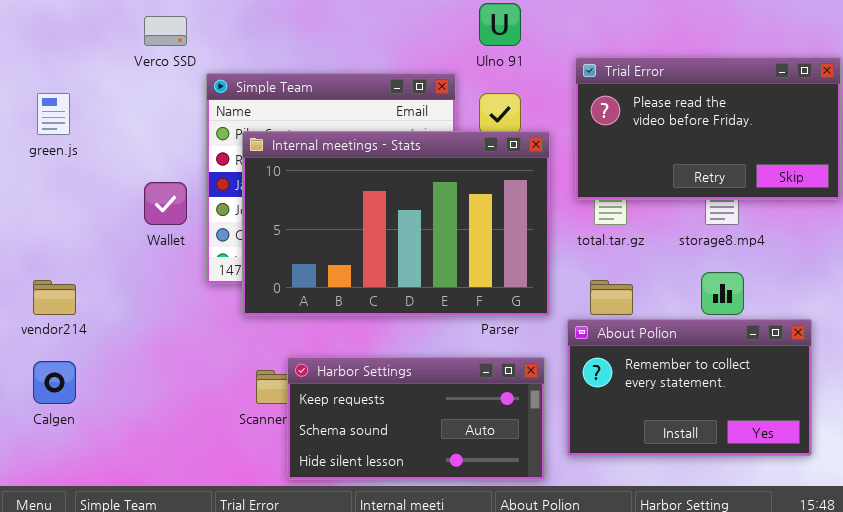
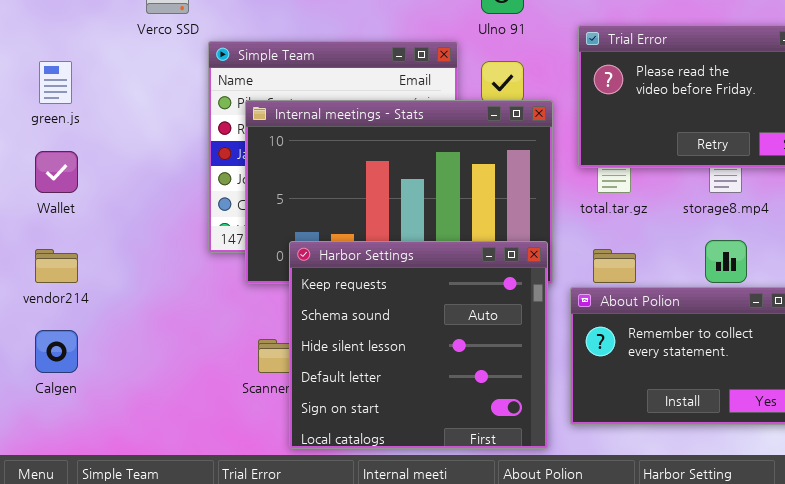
Wallet: [144,182,187,225] -> [35,151,78,193], moved
Harbor Settings: [287,357,545,480] -> [289,241,548,449], resized

